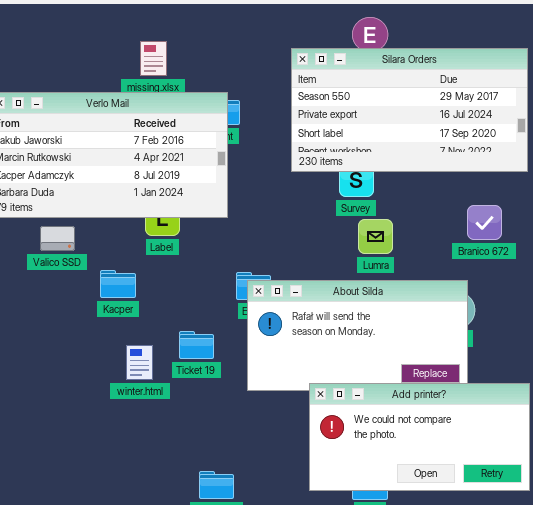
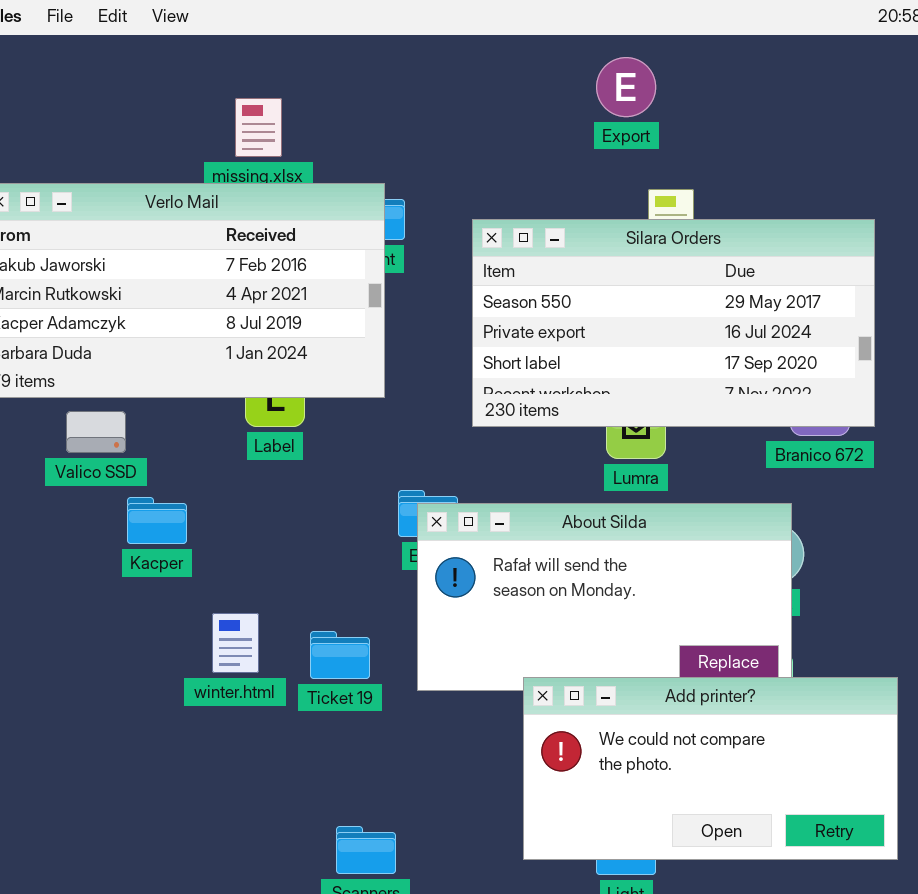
Silara Orders: [291,48,528,172] -> [472,219,875,427], moved
Kacper: [100,270,136,298] -> [127,497,187,544], moved
Ticket 19: [179,331,214,359] -> [310,631,370,679], moved

